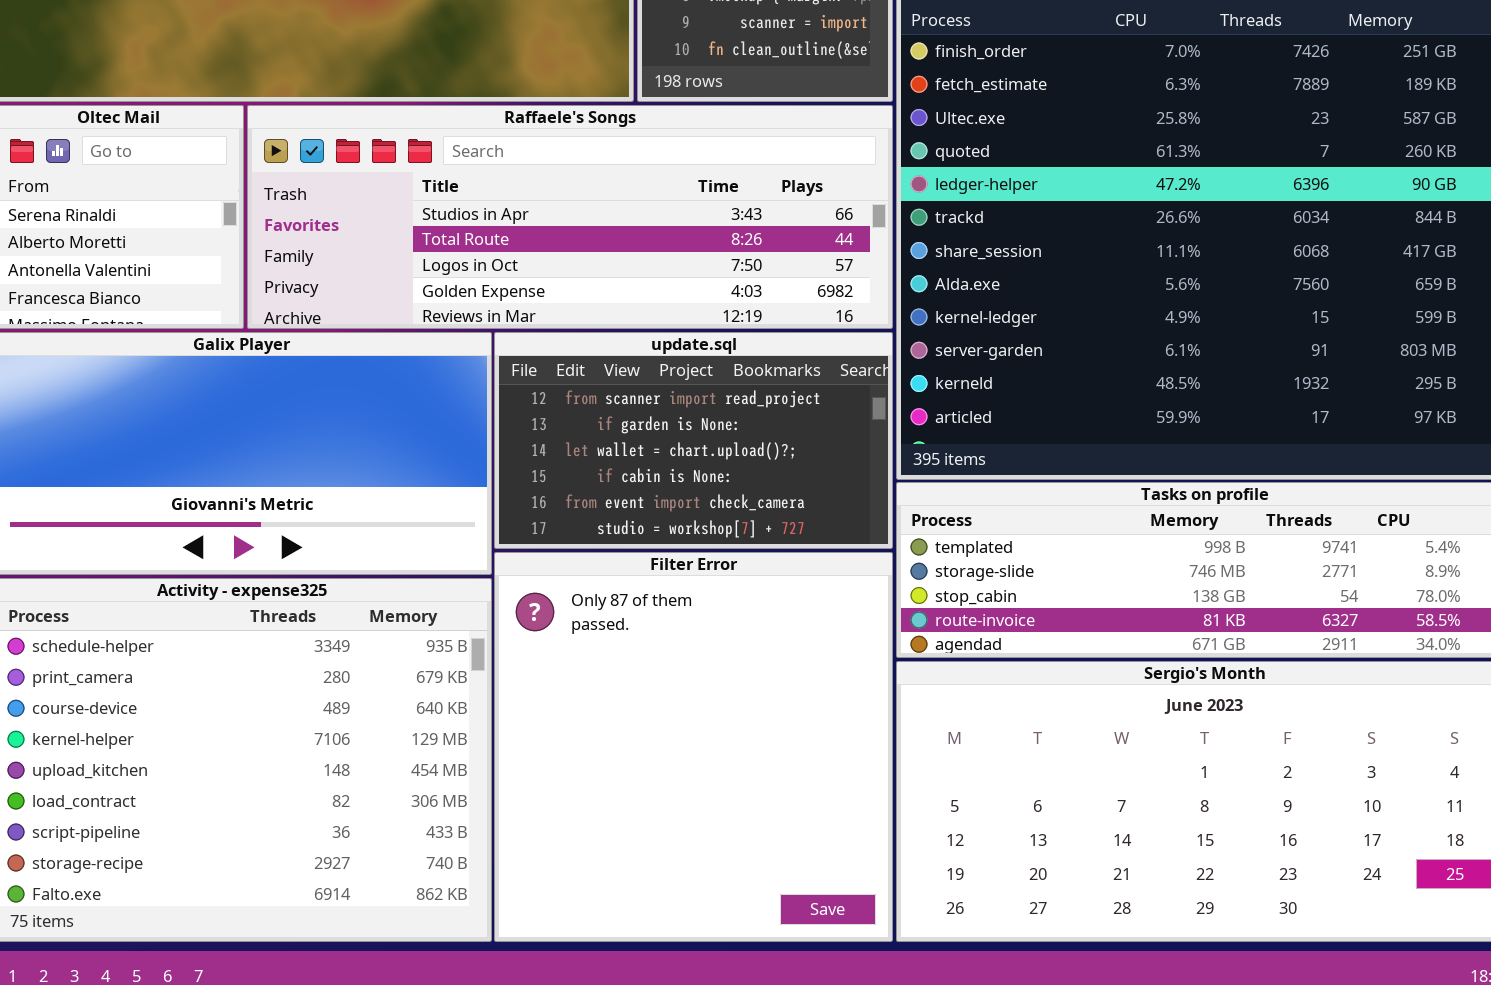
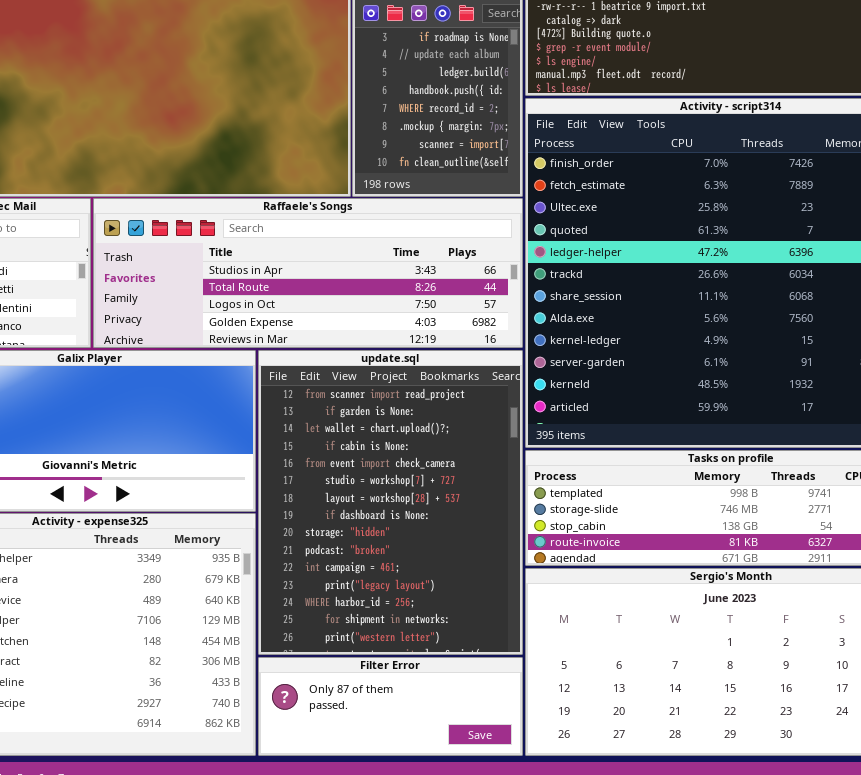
update.sql: [494,332,893,549] -> [258,350,523,655], resized
Filter Error: [494,552,893,942] -> [258,657,523,756], resized

